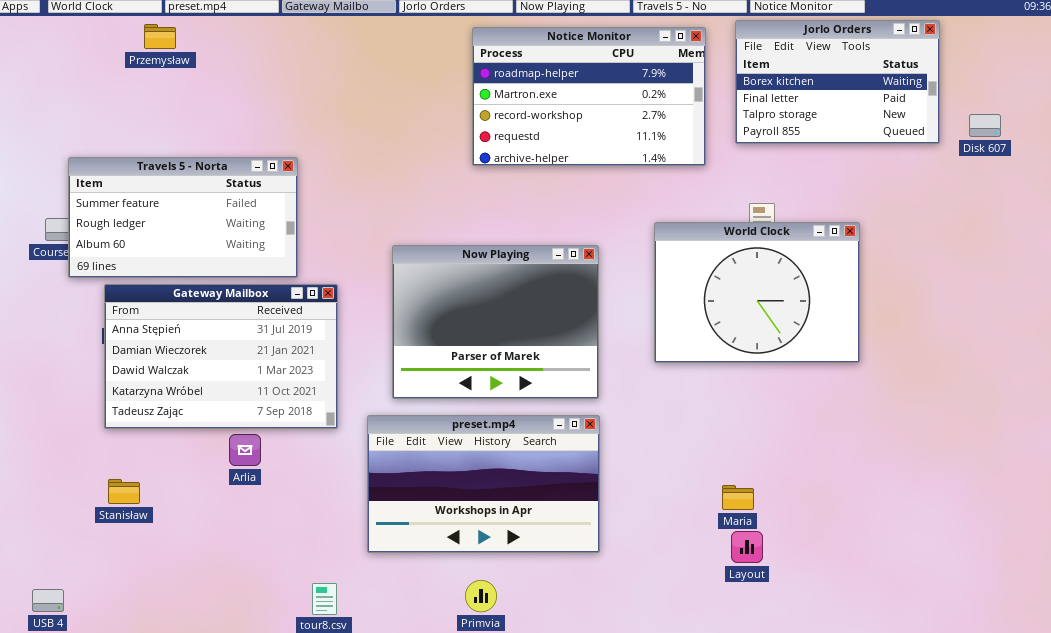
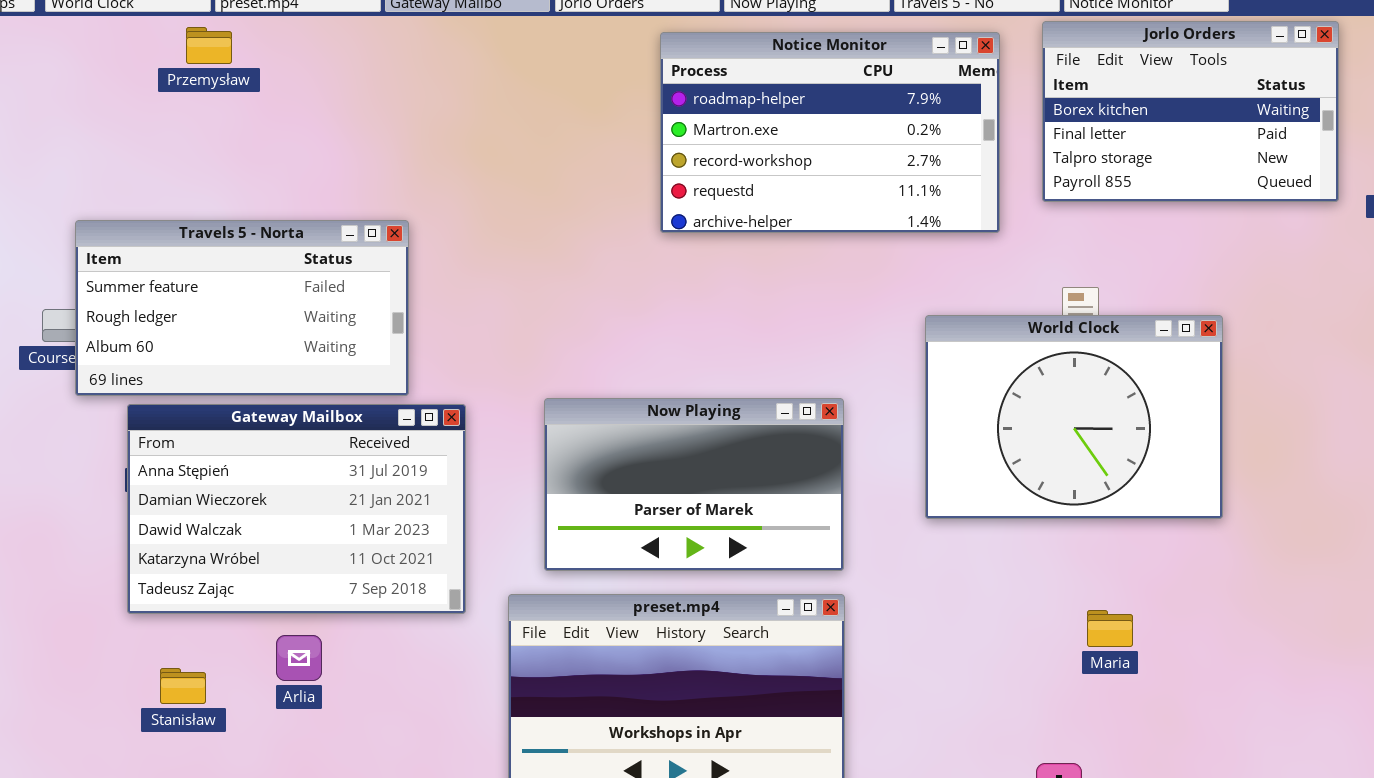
Now Playing: [392,245,599,399] -> [544,398,844,571], resized
Arlia: [229,434,261,466] -> [276,635,322,681], moved
Stanisław: [108,479,140,504] -> [160,668,206,704], moved
Maria: [722,485,754,510] -> [1087,610,1133,647], moved

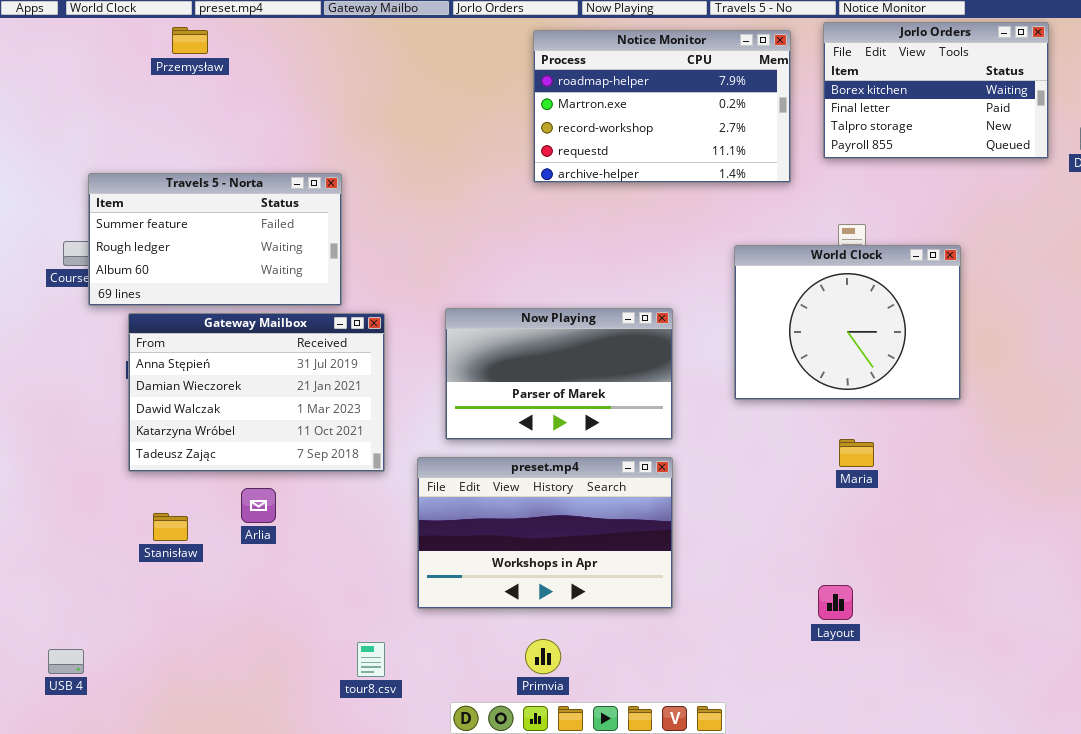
Maria: [1087,610,1133,647] -> [839,439,874,467], moved

